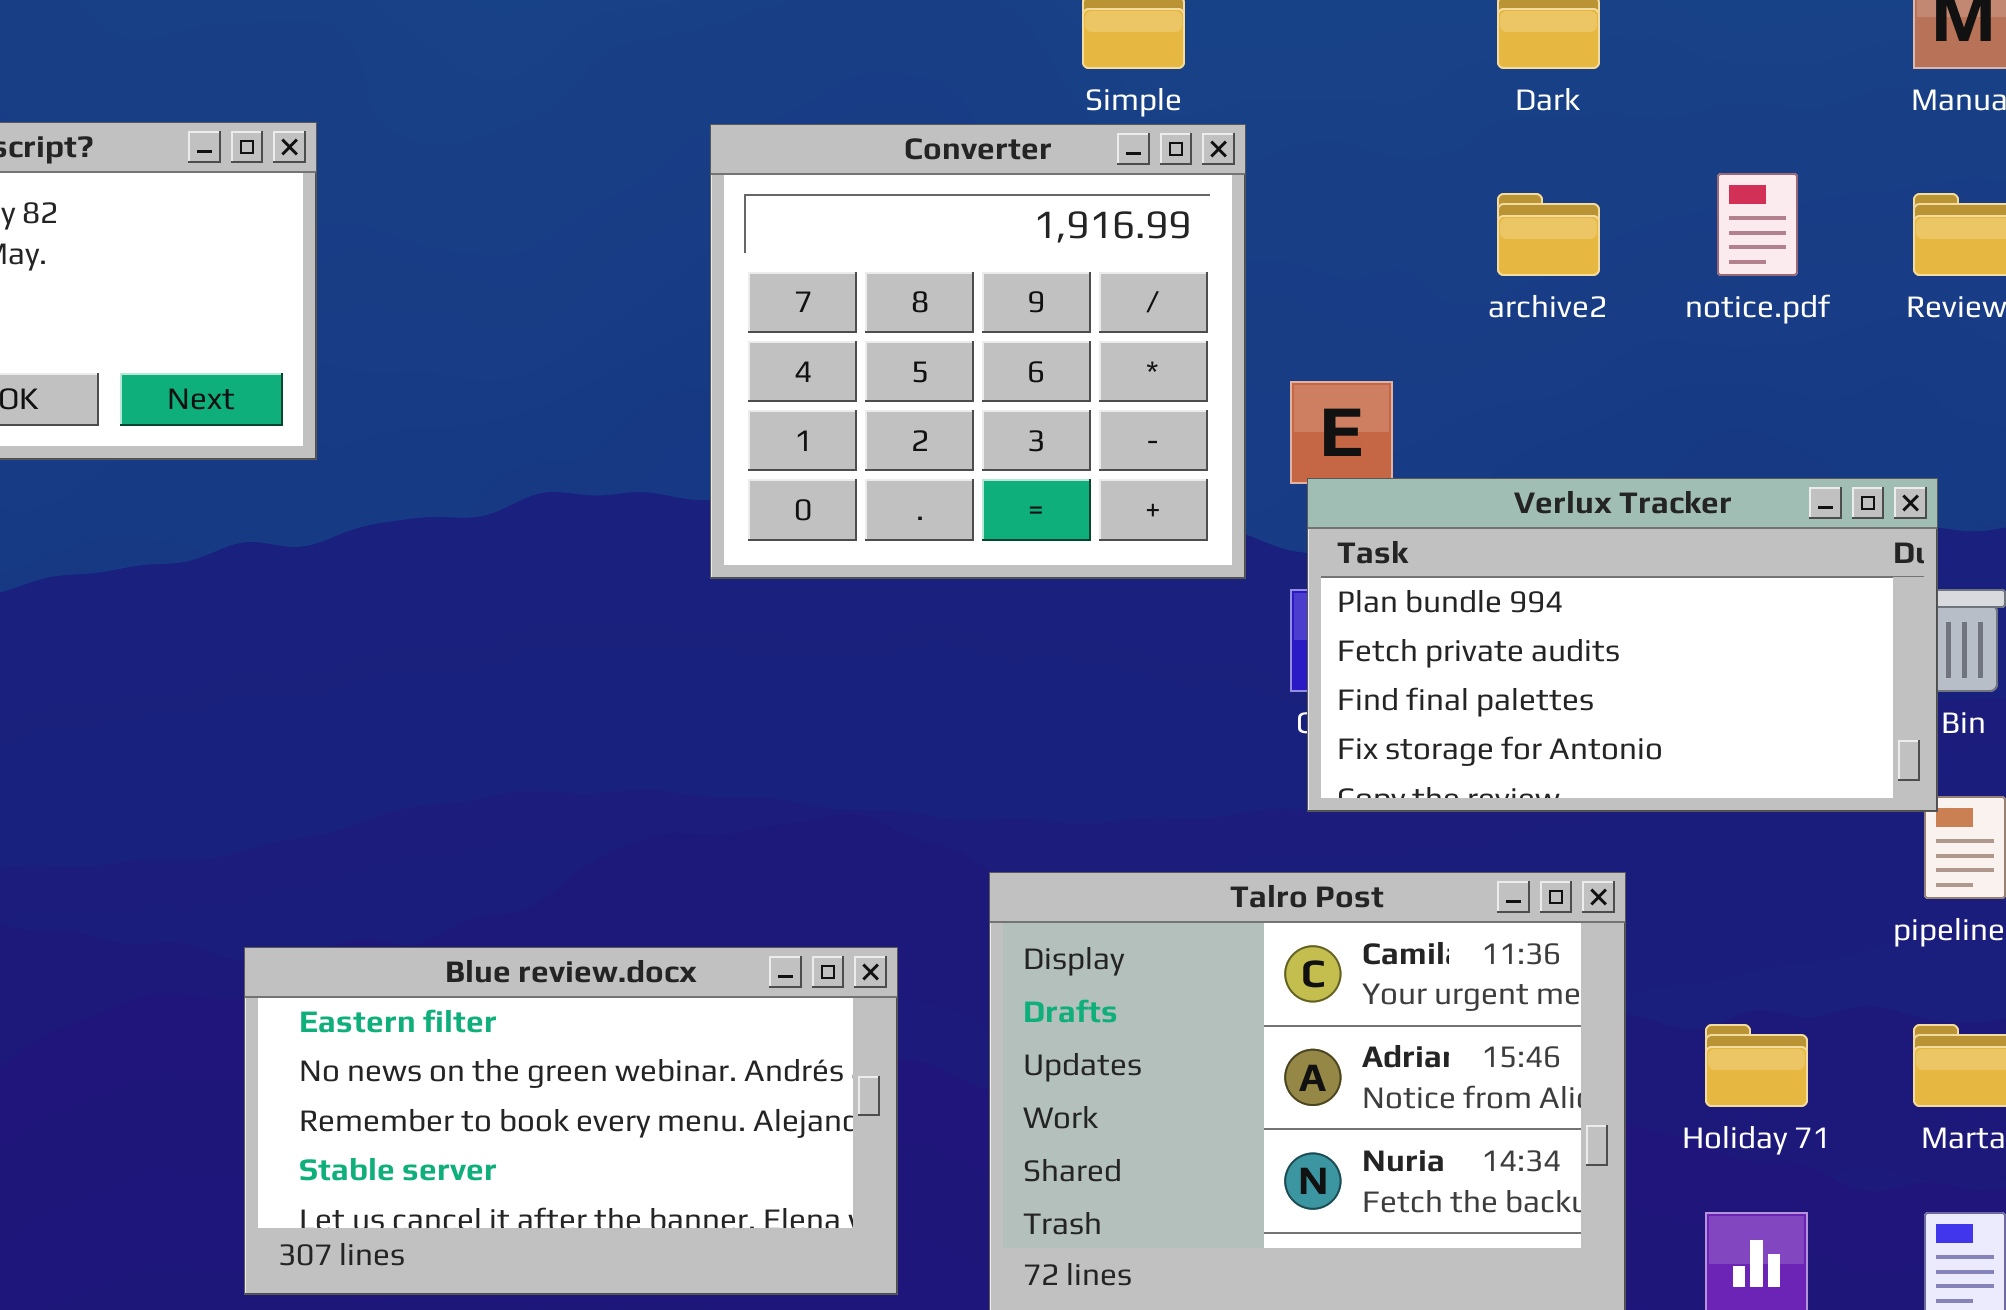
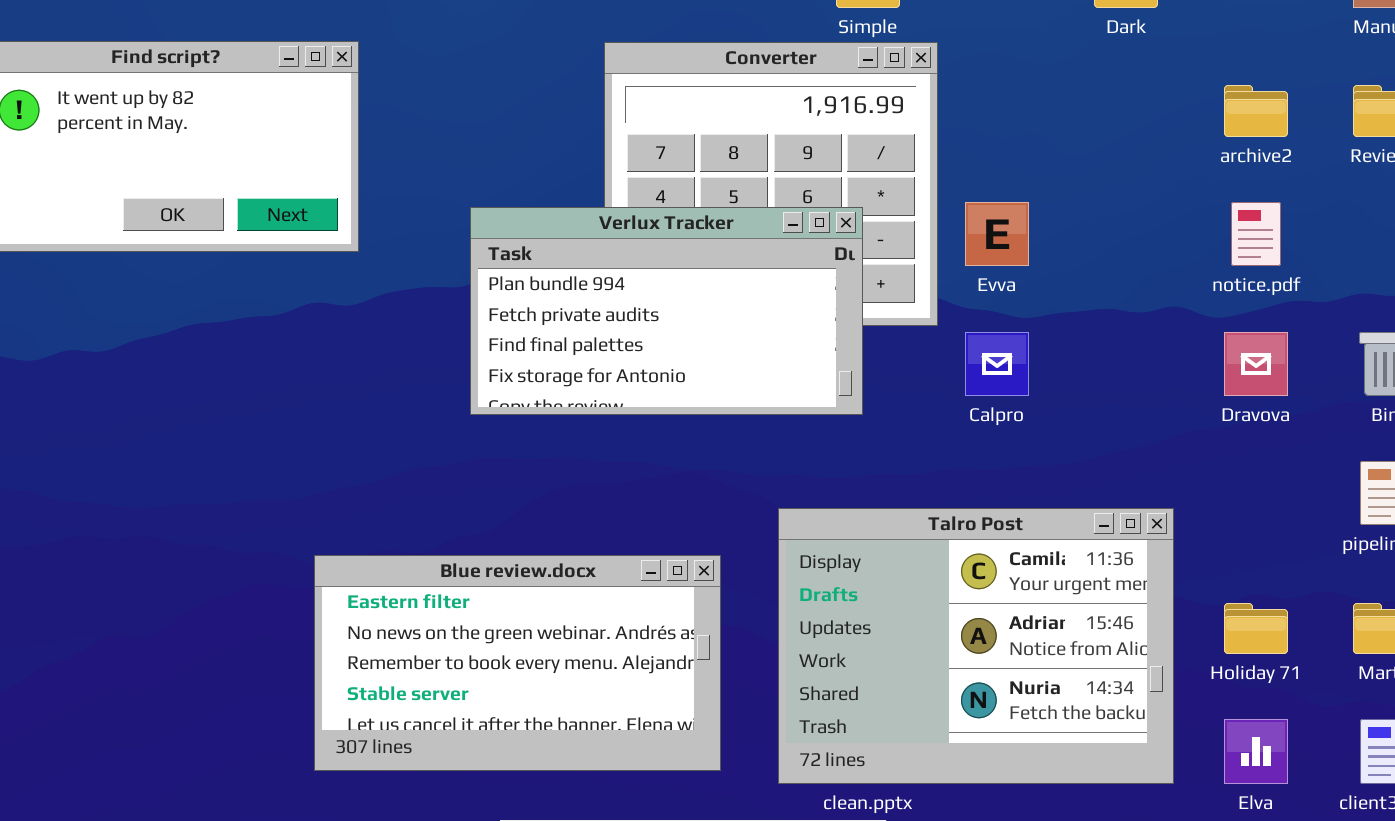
notice.pdf: [1717,173,1798,276] -> [1231,202,1281,266], moved
archive2: [1497,193,1600,276] -> [1224,85,1288,137], moved
Verlux Tracker: [1307,478,1938,812] -> [470,207,863,415], moved

